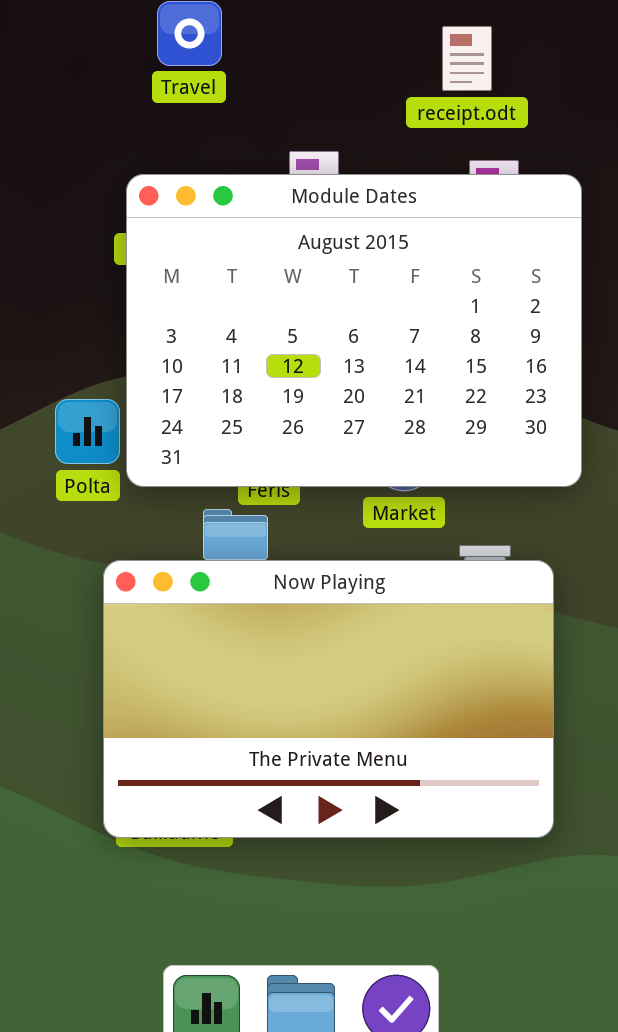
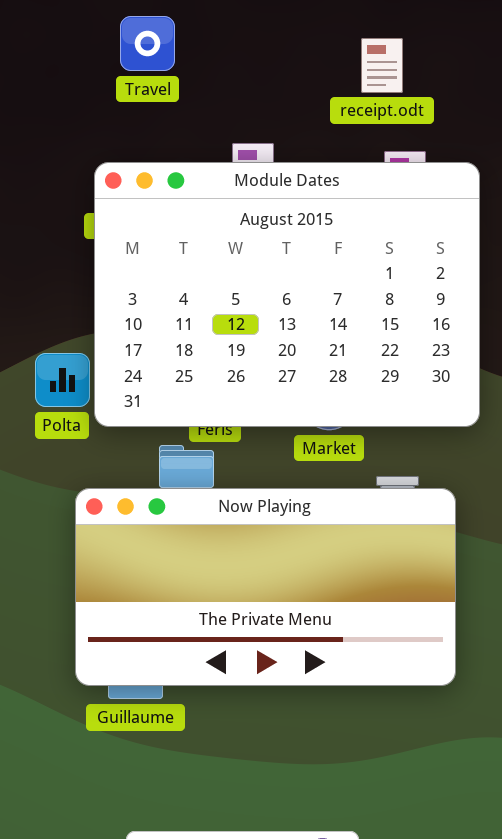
Now Playing: [103,560,554,838] -> [75,488,456,686], resized

